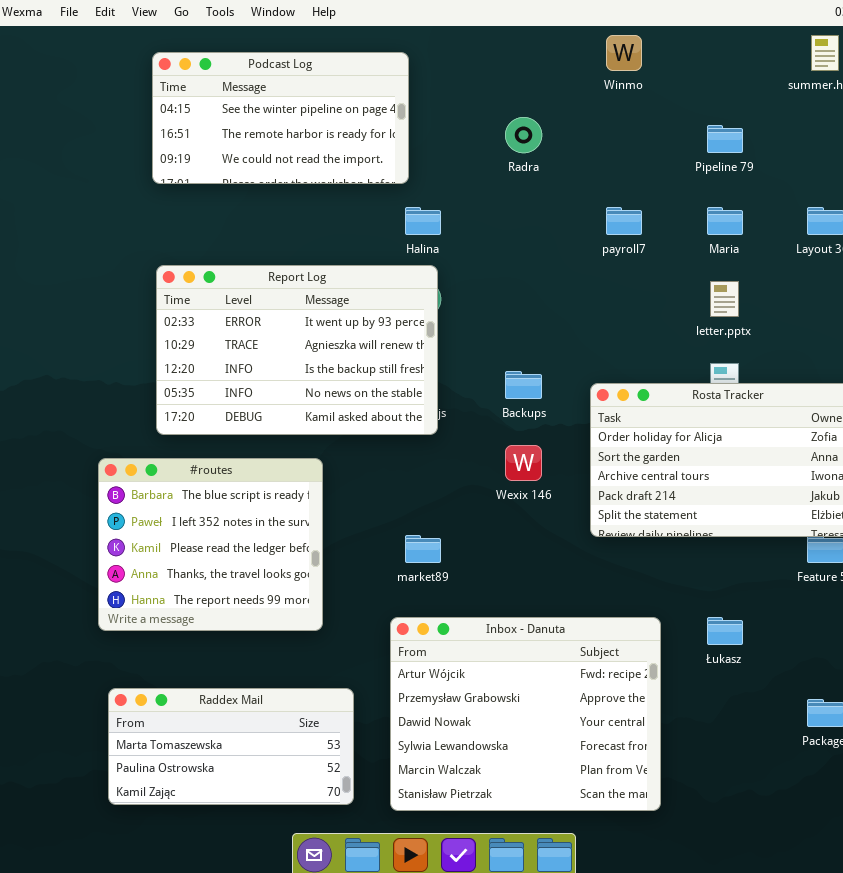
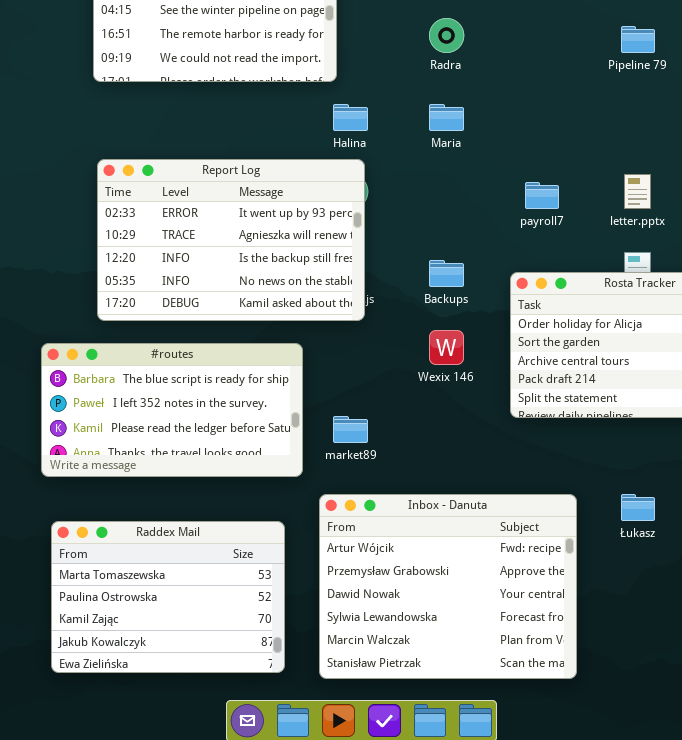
payroll7: [606,207,642,235] -> [525,182,559,209], moved
Maria: [707,207,743,235] -> [429,104,464,131], moved
#routes: [98,458,323,631] -> [41,343,303,477], resized
Raddex Mail: [108,688,354,805] -> [51,521,285,673], resized

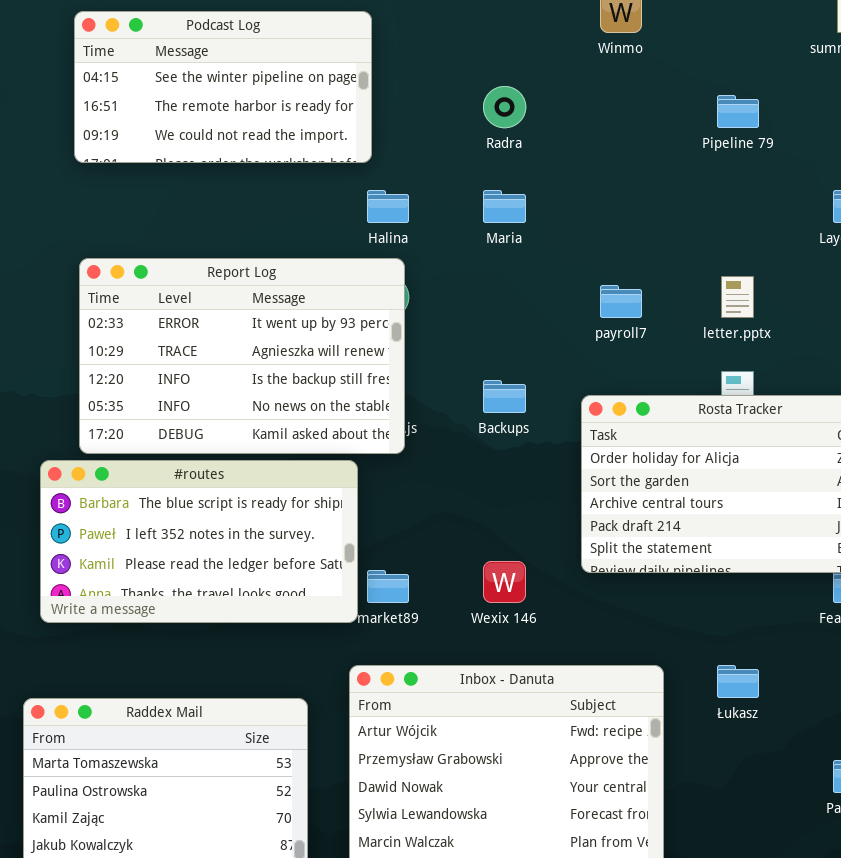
Wexix 146: [429,330,464,365] -> [483,561,526,603], moved
#routes: [41,343,303,477] -> [40,460,358,623], moved

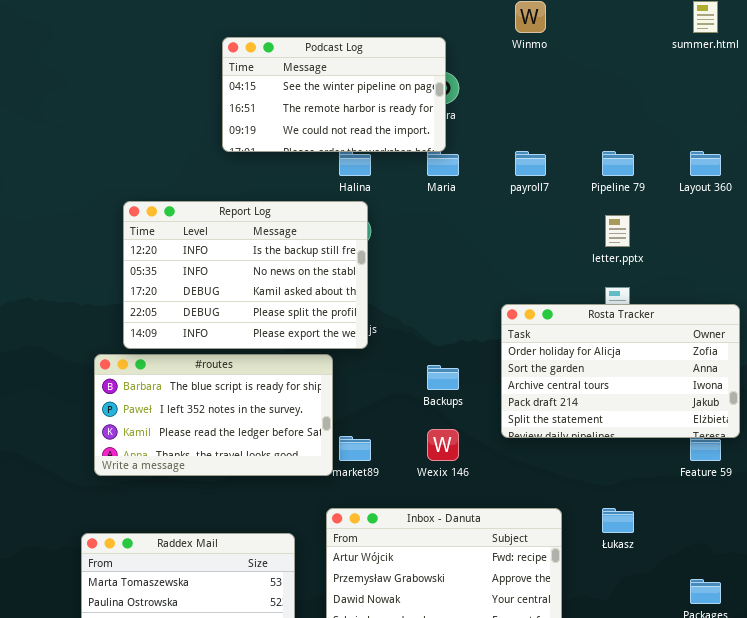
Podcast Log: [74,11,372,163] -> [222,37,446,152], moved
Pipeline 79: [717,95,759,128] -> [602,151,634,176], moved
Report Log: [79,258,405,454] -> [123,201,368,349], scrolled down 2 rows
payroll7: [600,285,642,318] -> [515,151,546,176], moved
Backups: [483,380,526,413] -> [427,365,459,390], moved

